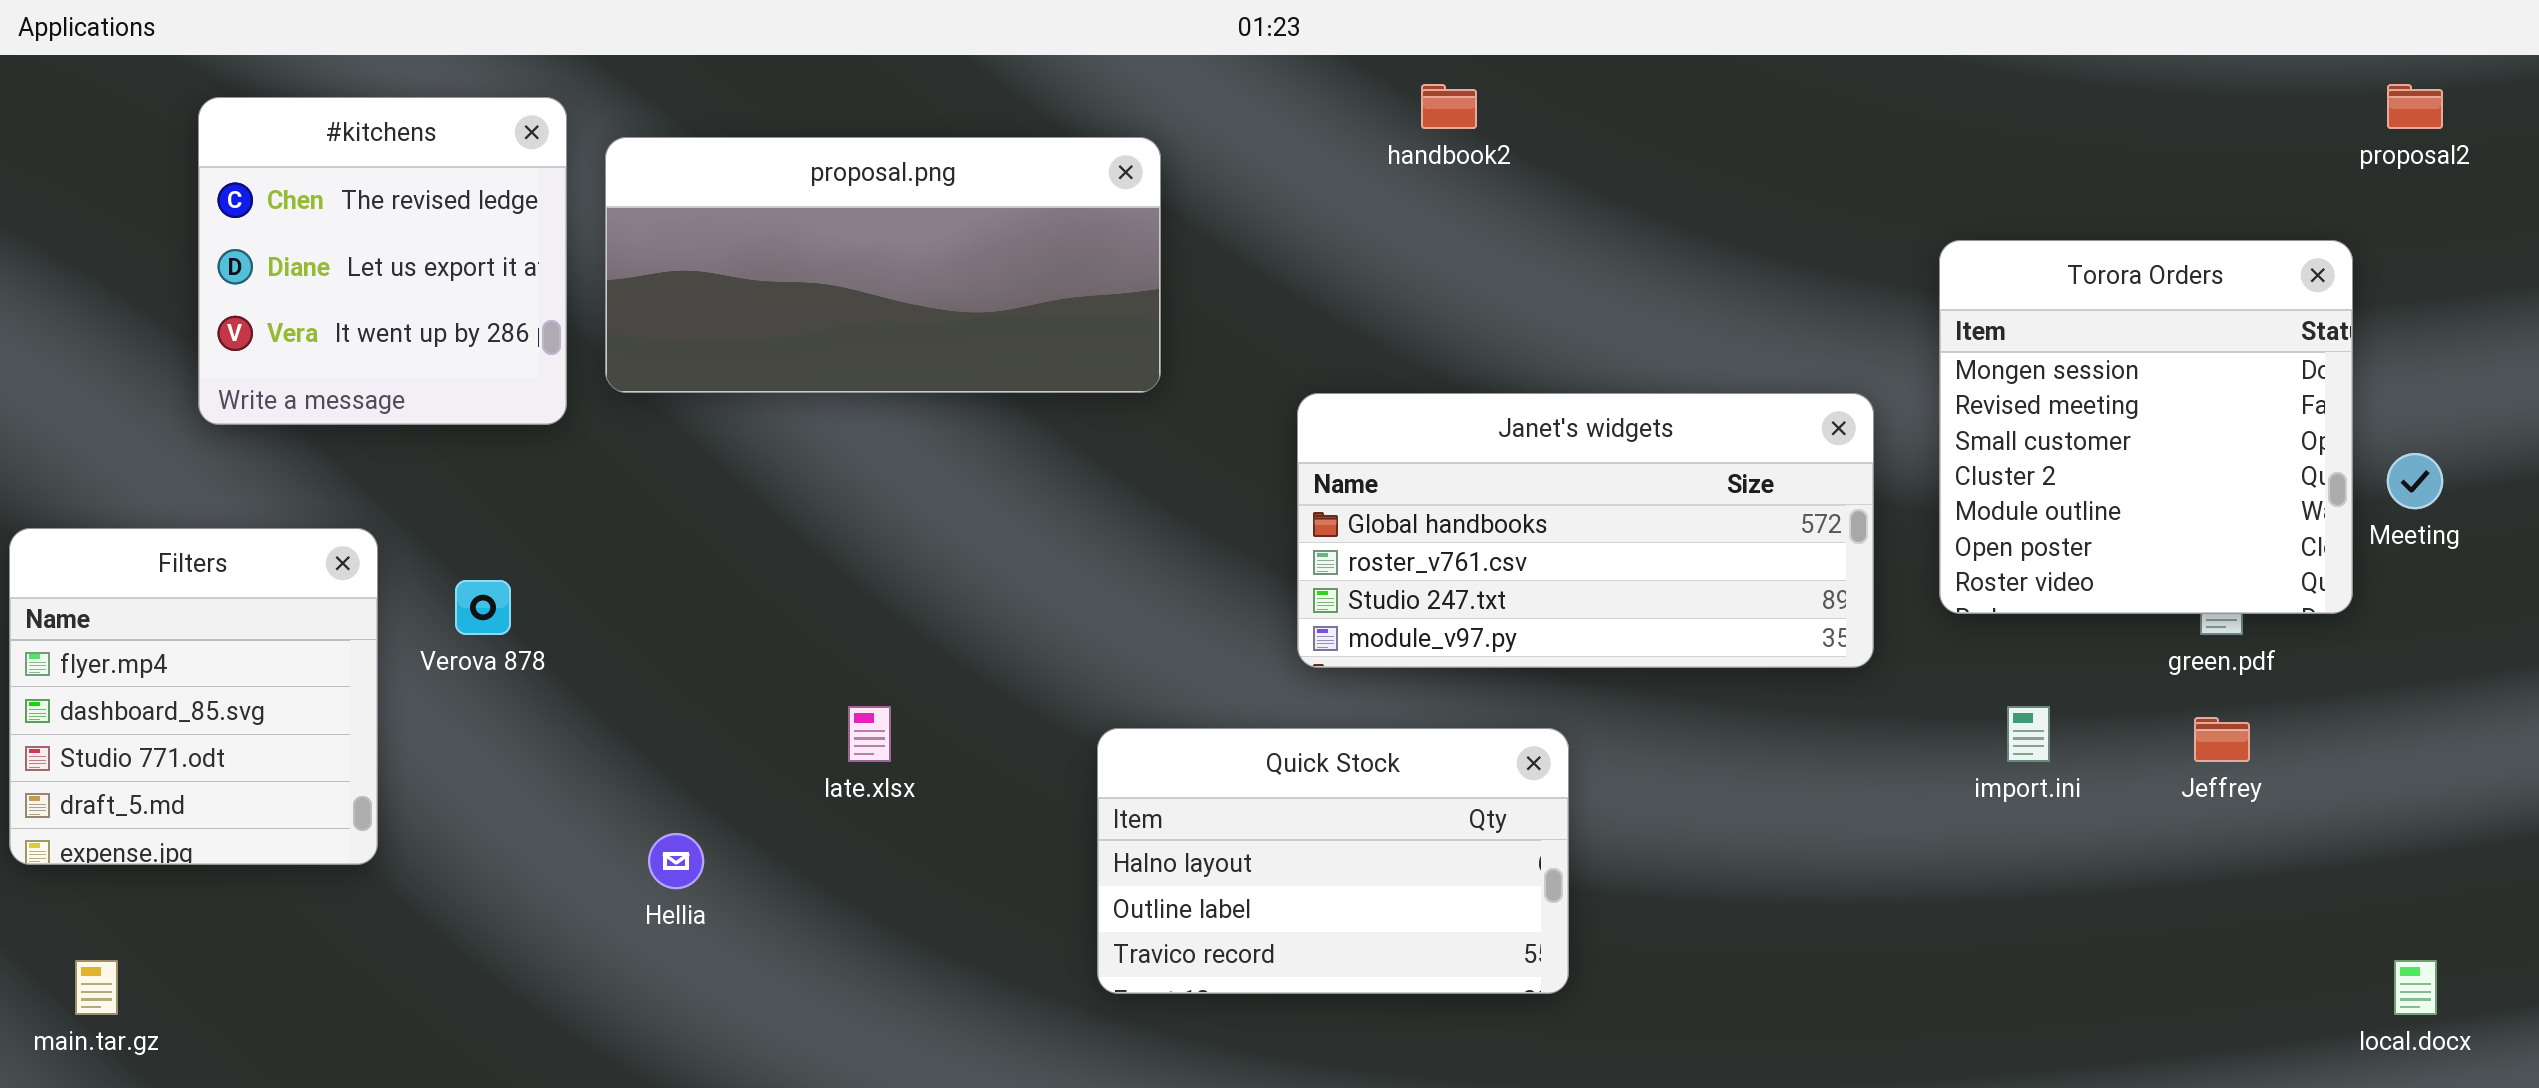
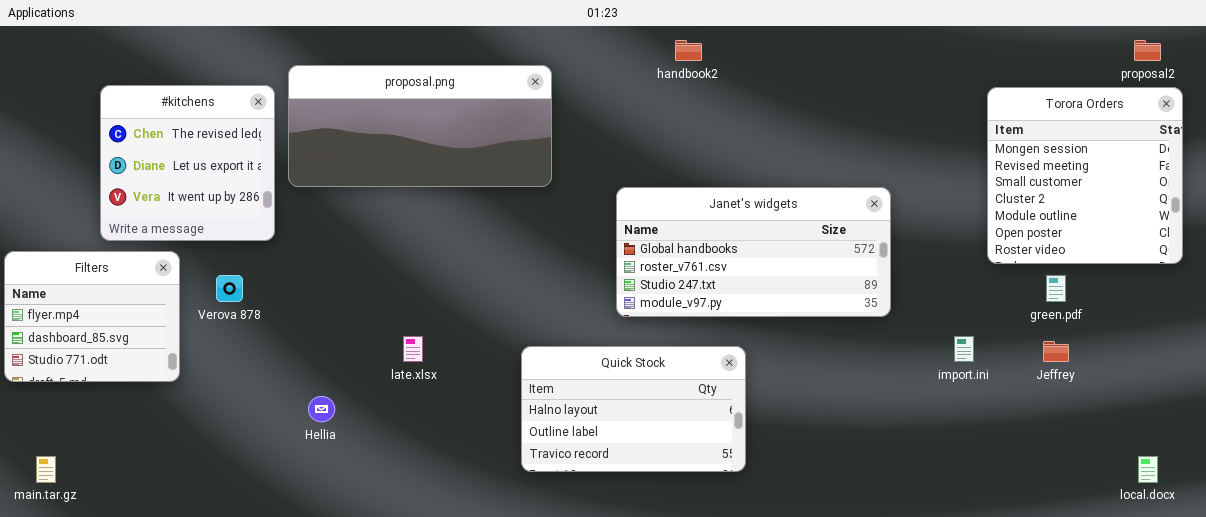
#kitchens: [198,97,567,425] -> [100,85,275,241], moved
Torora Orders: [1939,240,2353,614] -> [987,87,1183,264], moved
Filters: [9,528,378,865] -> [4,251,180,382], resized

